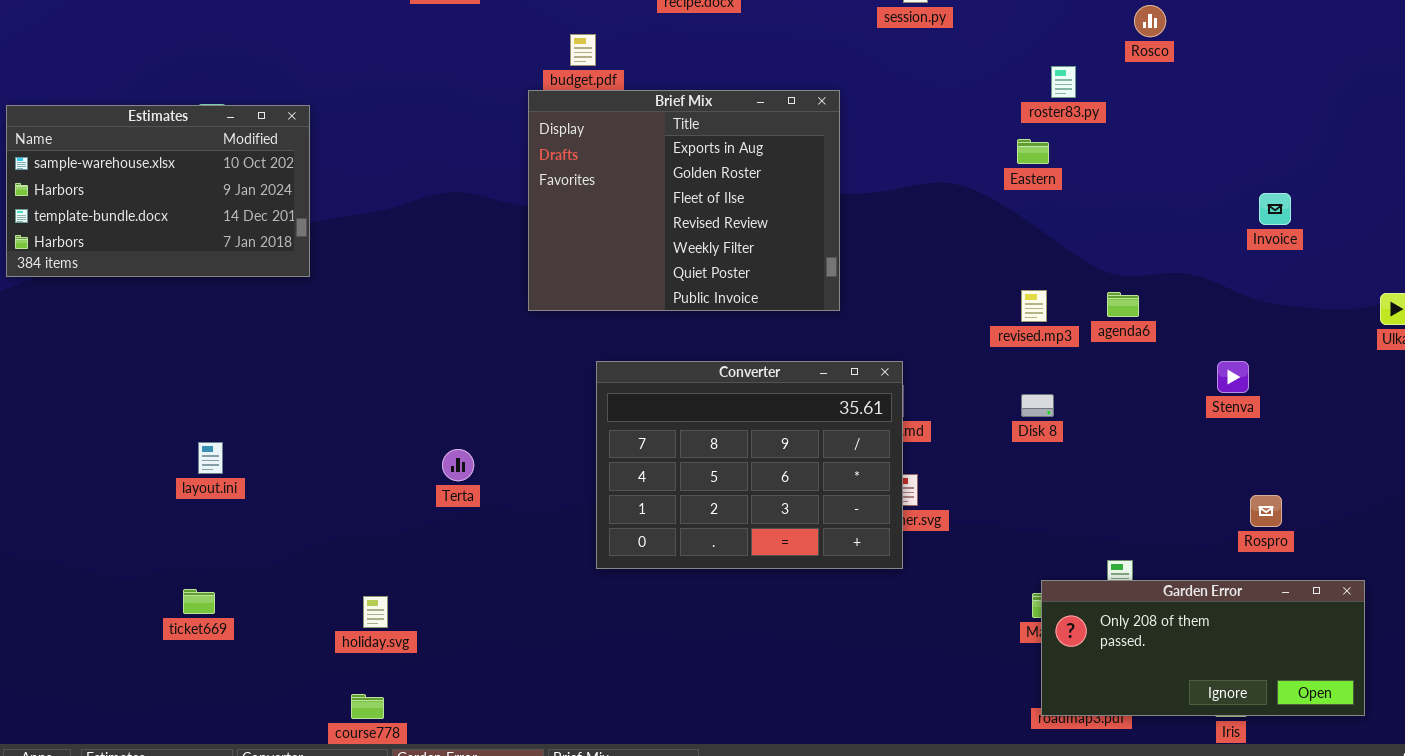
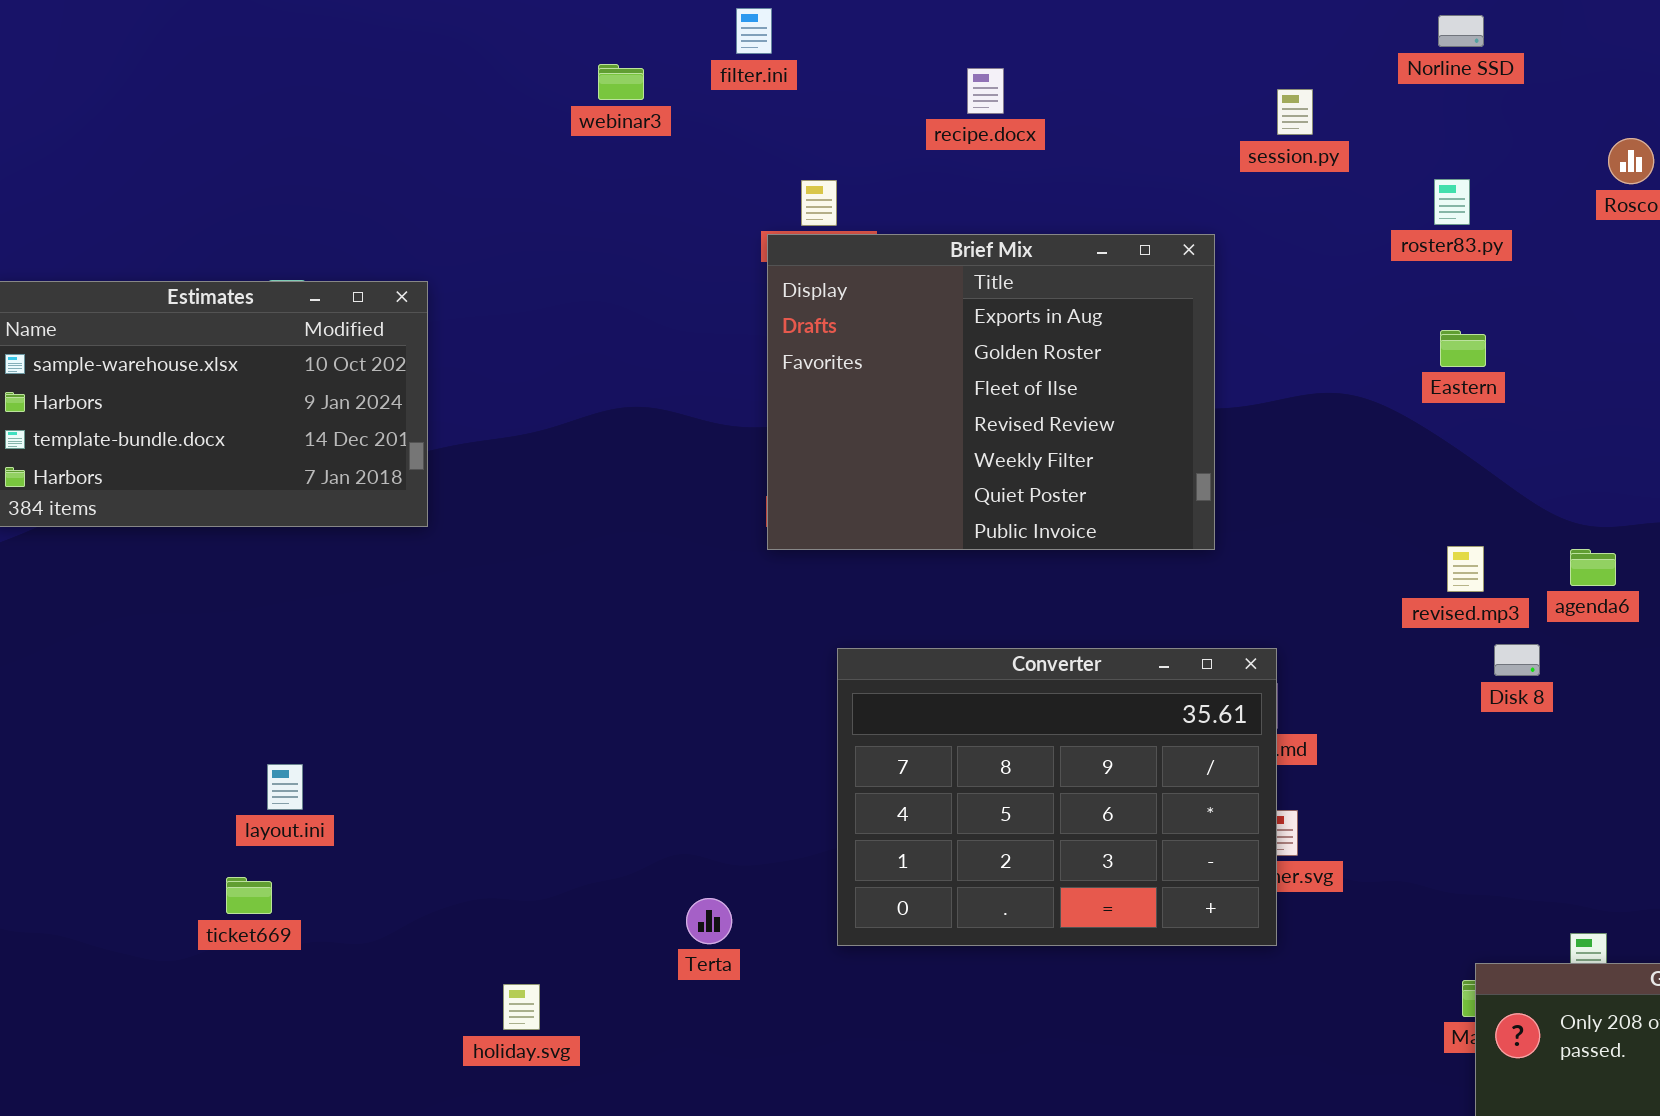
roster83.py: [1051,66,1076,98] -> [1434,179,1470,225], moved
Brief Mix: [528,90,840,311] -> [767,234,1215,550], moved
Disk 8: [1021,394,1054,417] -> [1494,644,1540,676], moved
Terta: [442,449,474,481] -> [686,898,732,944], moved
ticket669: [183,589,215,614] -> [226,877,272,914], moved

